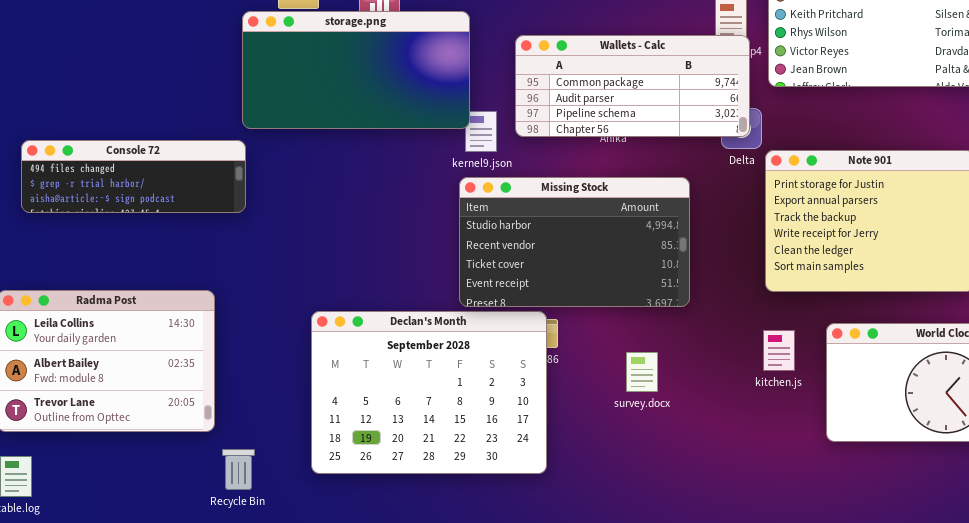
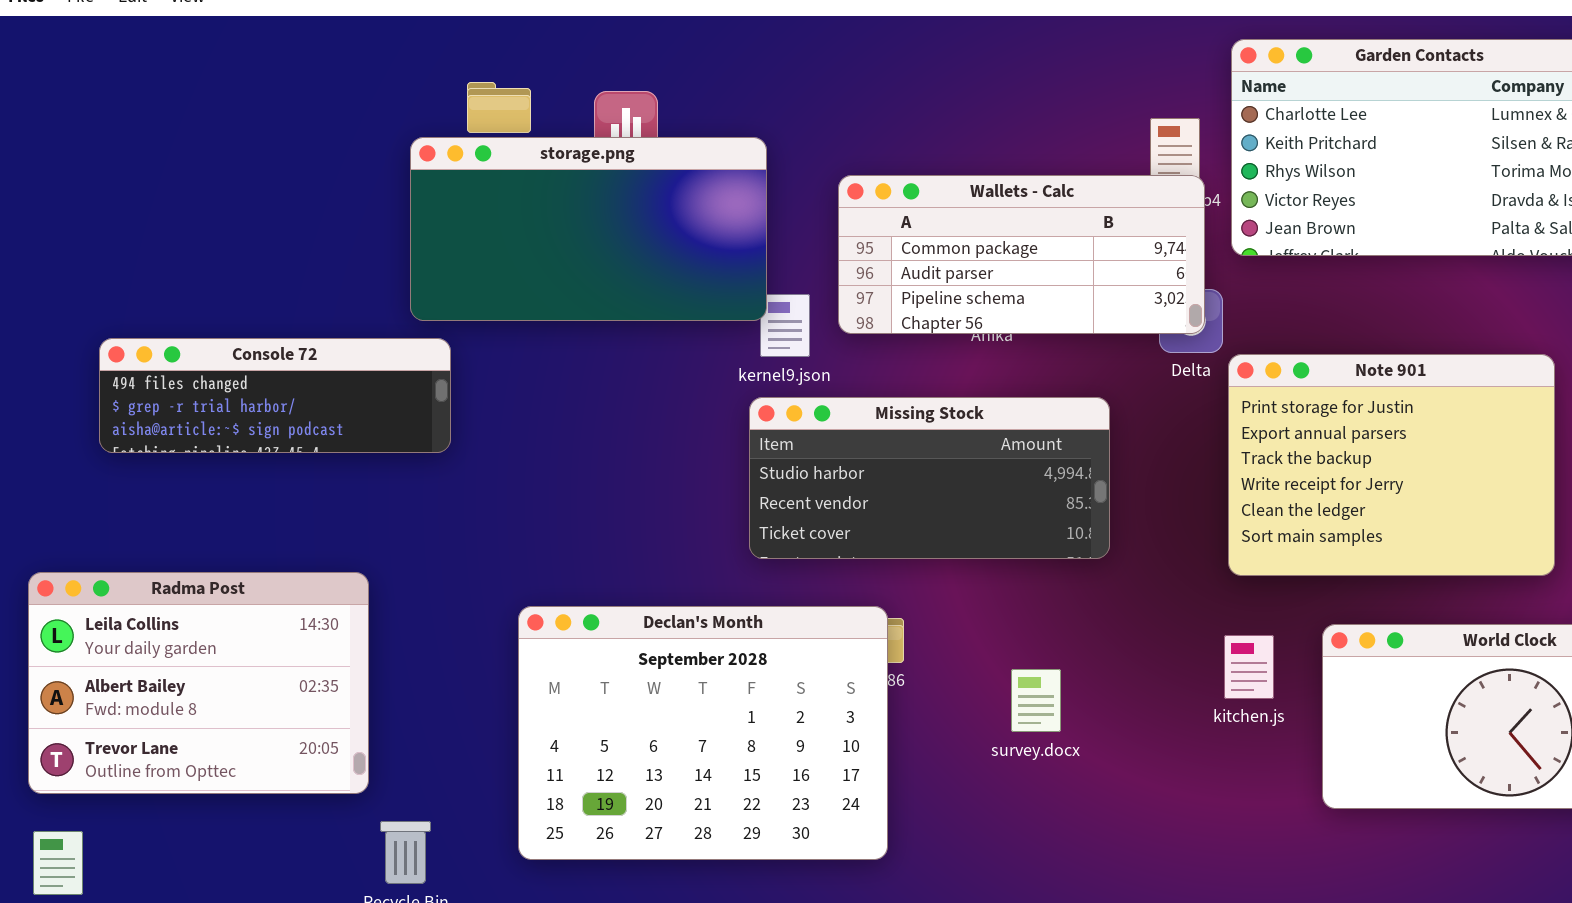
Console 72: [21,140,246,213] -> [99,338,451,453], moved
Missing Stock: [459,177,690,307] -> [749,397,1110,559], resized

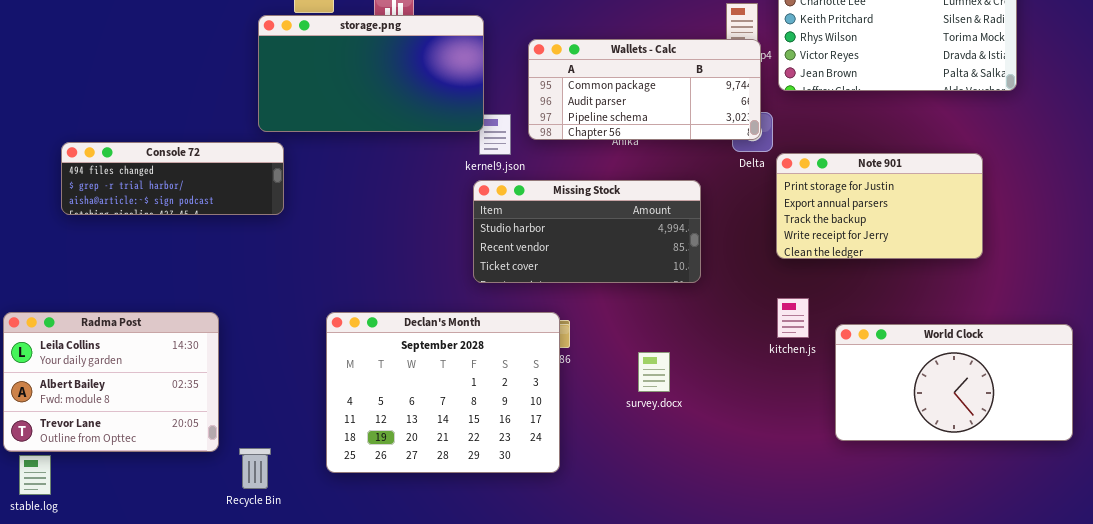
Note 901: [1228,354,1555,576] -> [776,153,983,259], resized
Radma Post: [28,572,369,794] -> [3,312,219,452], moved
kitchen.js: [1224,635,1274,699] -> [777,298,809,338], moved

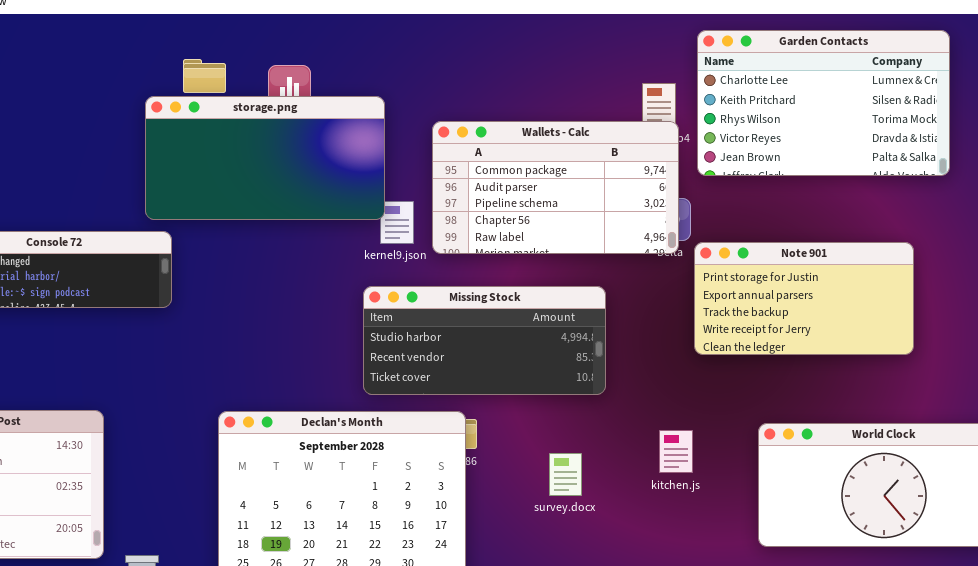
Wallets - Calc: [528,39,761,140] -> [432,121,679,254], resized
Missing Stock: [473,180,701,283] -> [363,286,606,395], moved
kitchen.js: [777,298,809,338] -> [659,430,693,473], moved

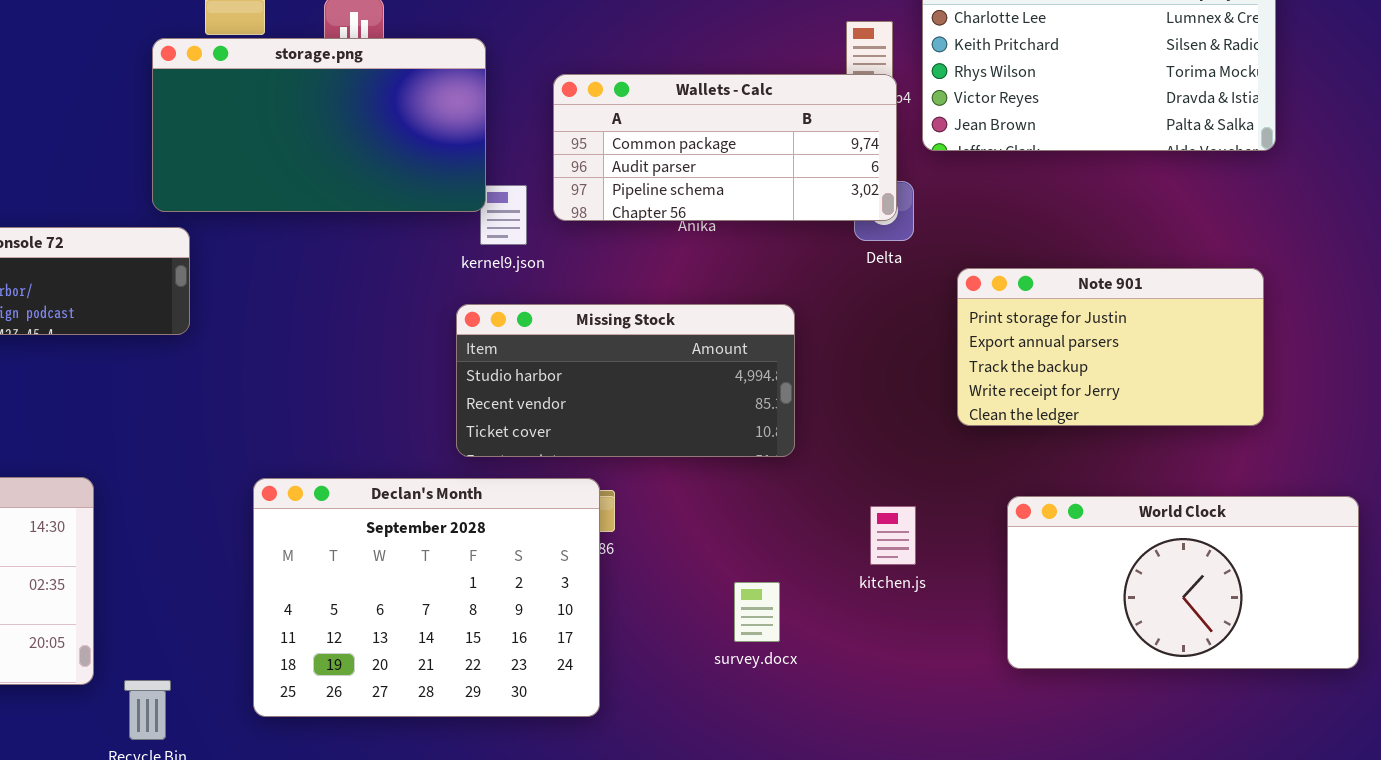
Wallets - Calc: [432,121,679,254] -> [553,74,897,221], resized
Note 901: [694,242,914,355] -> [957,268,1264,426], moved
survey.docx: [549,453,582,496] -> [734,582,780,642], moved

